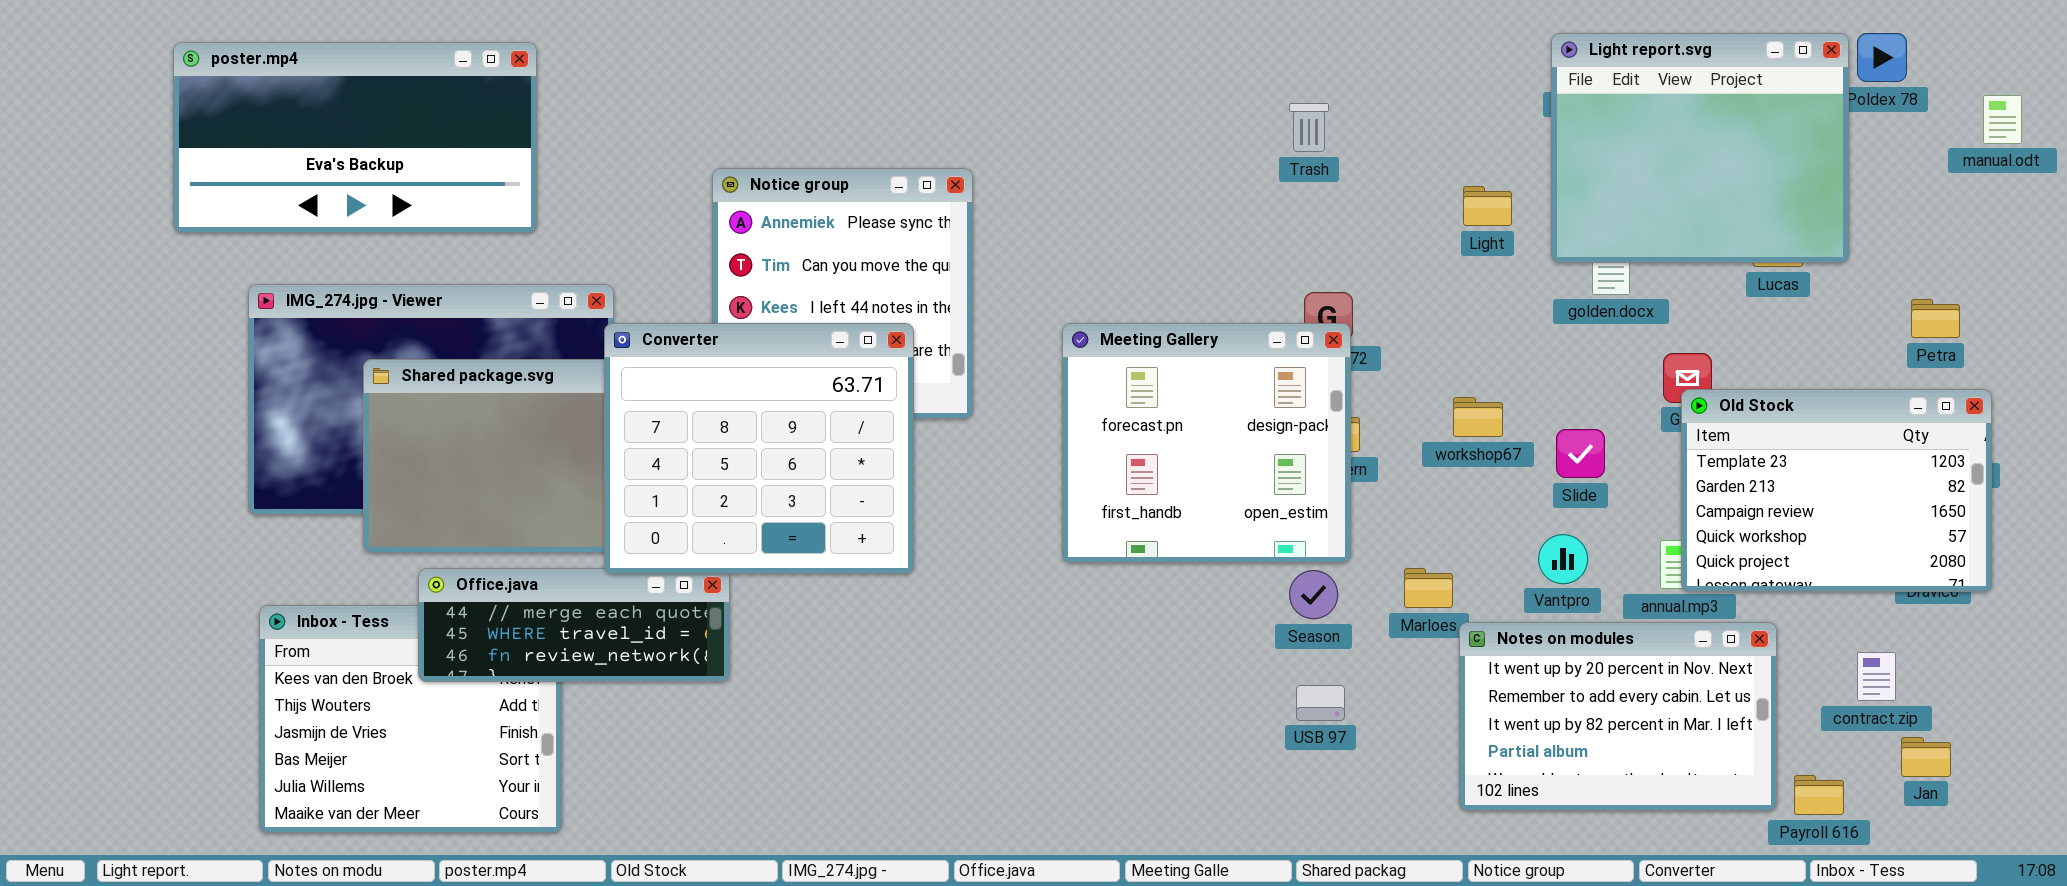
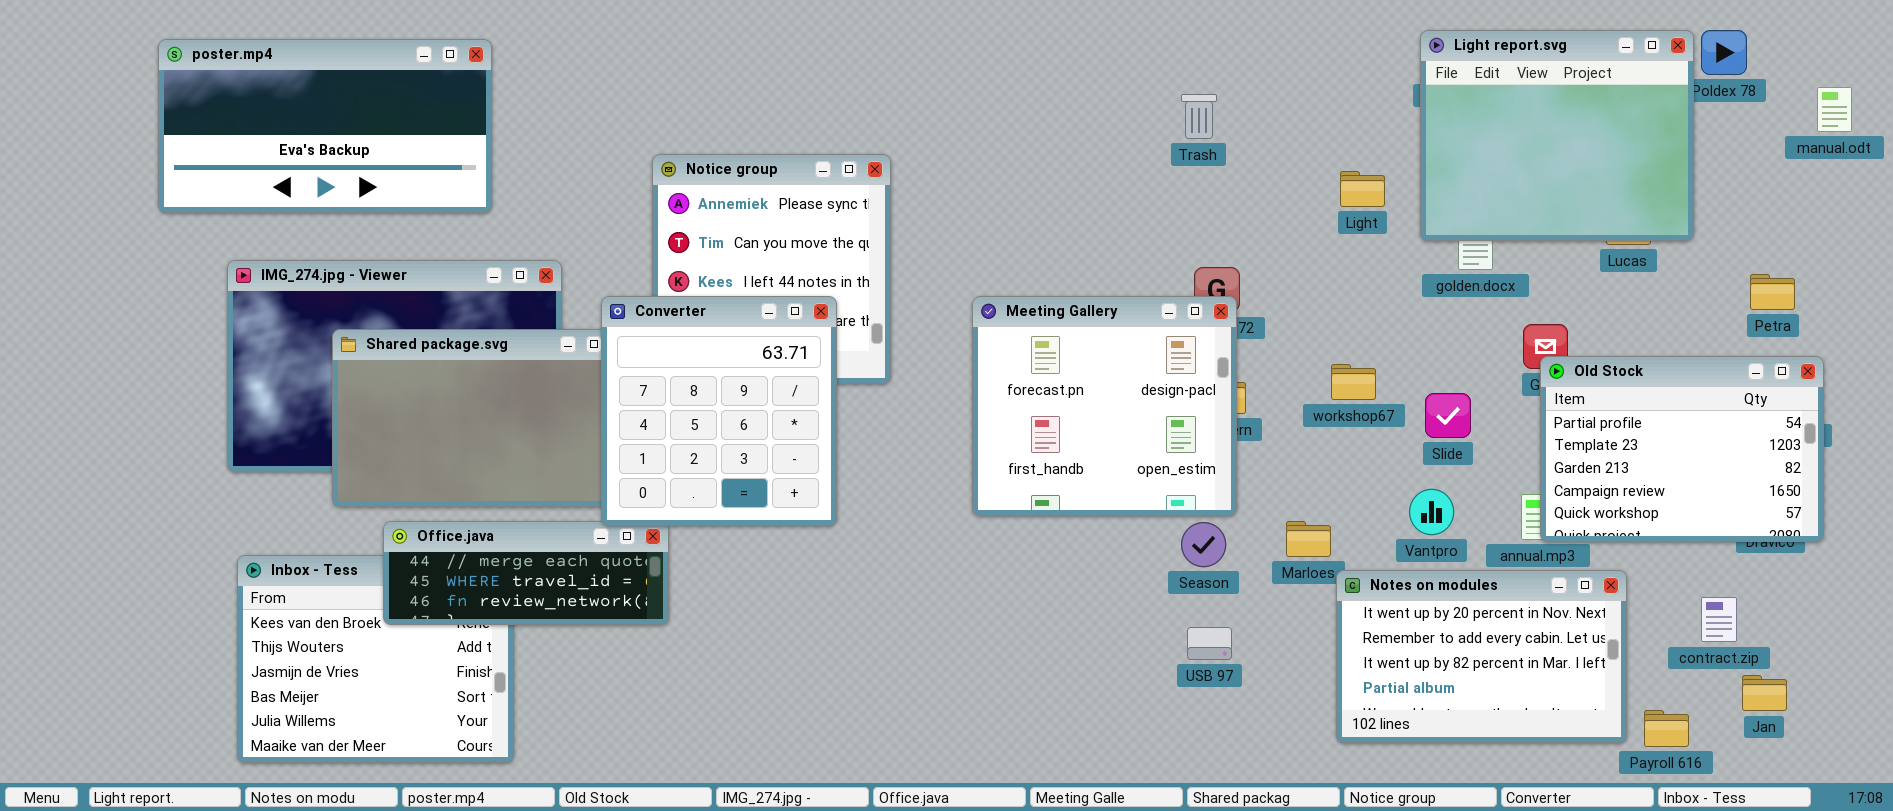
Converter: [604,323,914,574] -> [601,296,837,526], resized
Old Stock: [1681,389,1992,592] -> [1540,356,1824,542], scrolled up 1 row

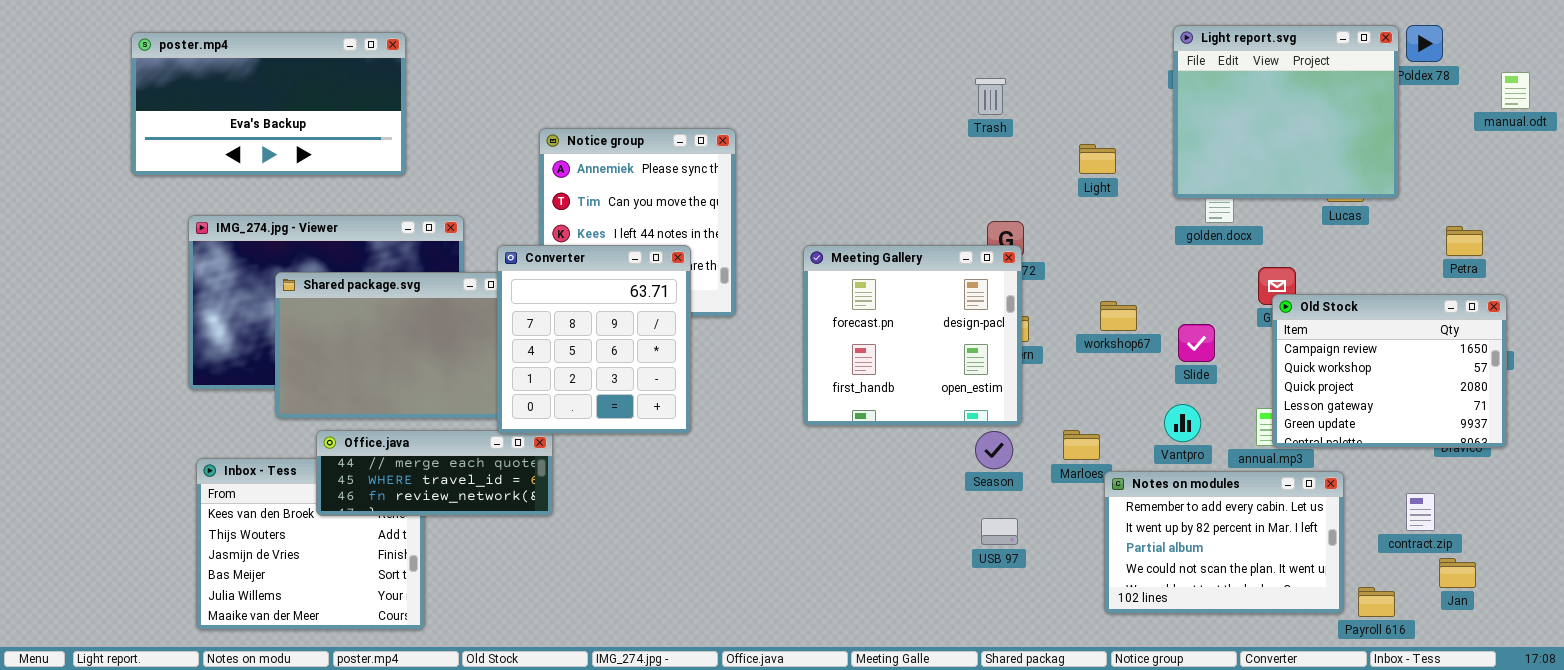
Light: [1340,171,1385,207] -> [1079,144,1116,174], moved
Old Stock: [1540,356,1824,542] -> [1272,294,1507,448], scrolled down 3 rows
Notes on modules: [1336,570,1627,743] -> [1104,471,1344,614], scrolled down 1 row

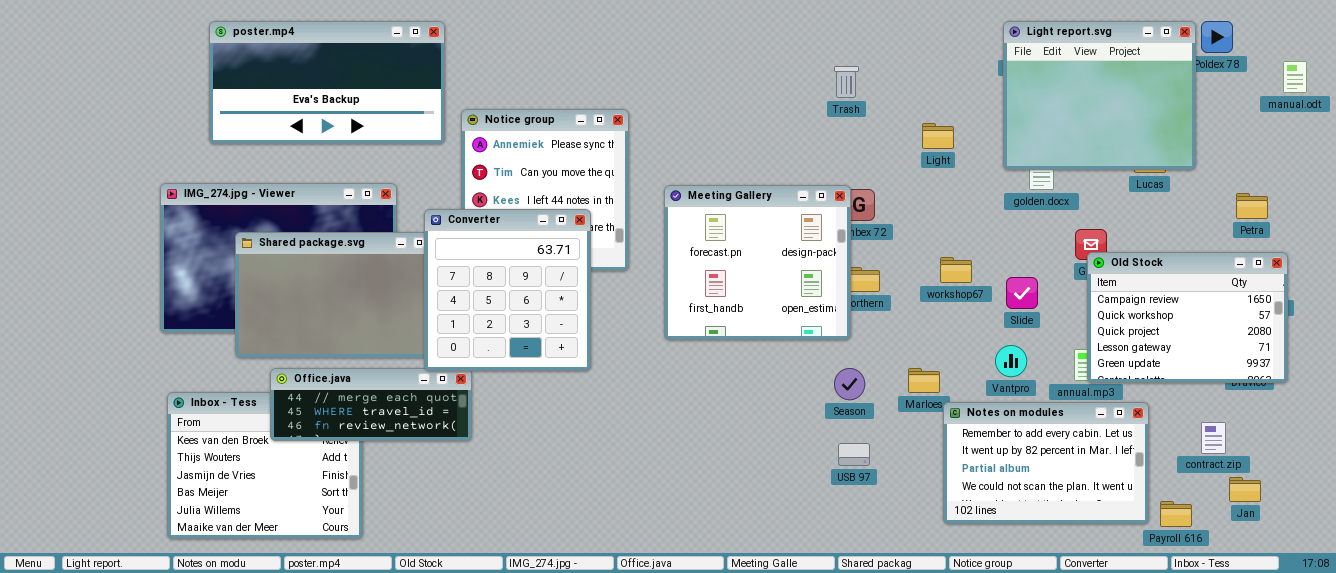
poster.mp4: [131,32,406,176] -> [209,21,445,144], moved
Meeting Gallery: [803,245,1022,426] -> [664,185,851,340], moved

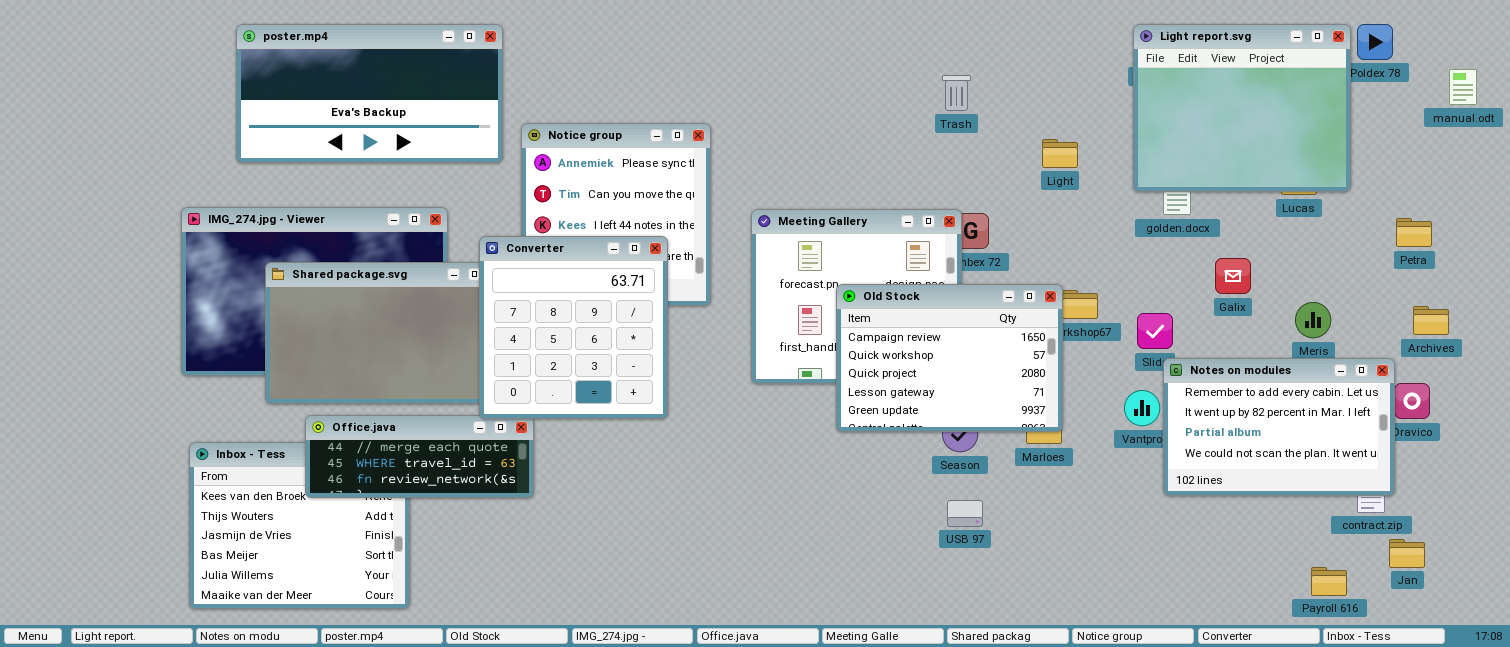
Old Stock: [1087,252,1288,383] -> [836,284,1063,432], moved
Notes on modules: [943,402,1149,524] -> [1163,358,1395,496], moved

